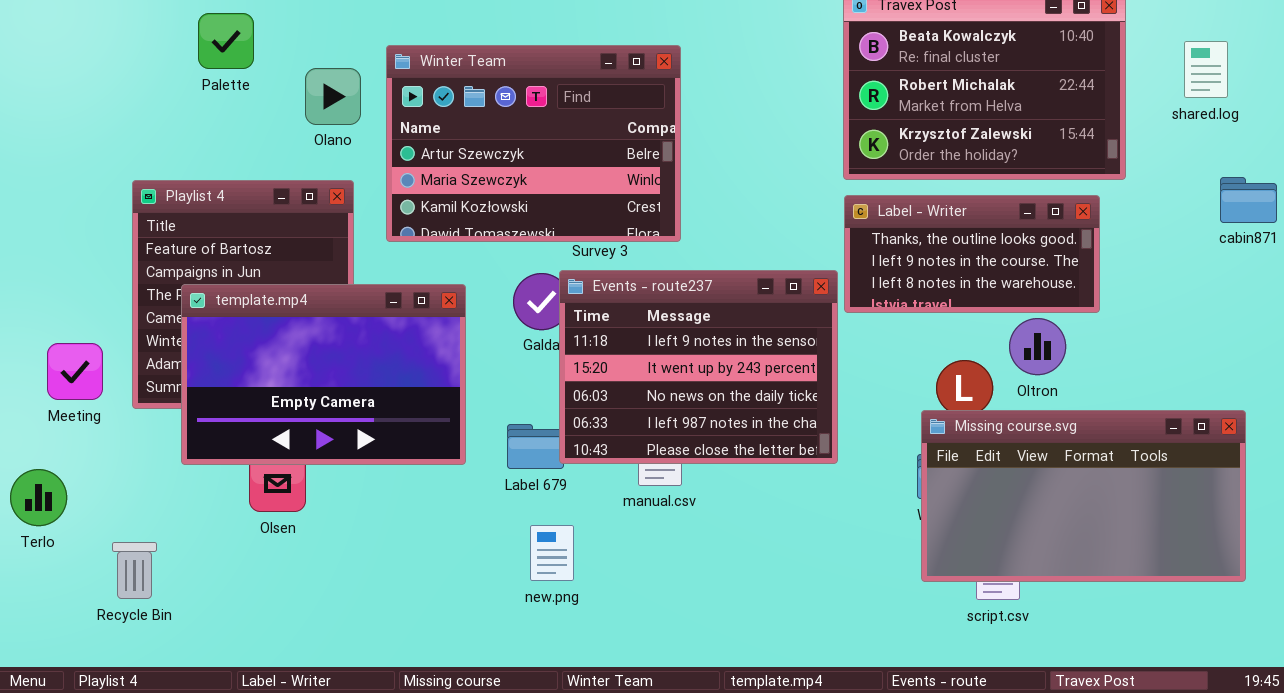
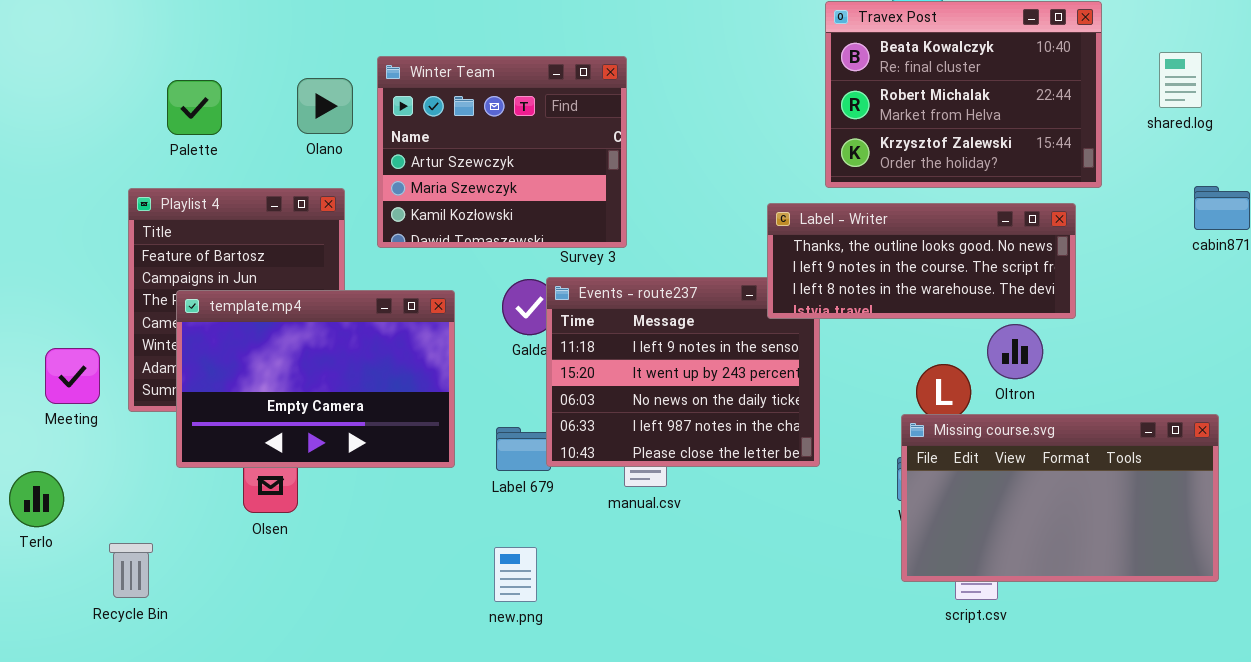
Palette: [198,13,254,69] -> [167,80,222,135], moved
Winter Team: [386,45,681,242] -> [377,56,627,248], resized
Label - Writer: [844,195,1100,313] -> [767,203,1076,319], resized
new.png: [530,525,574,581] -> [494,547,537,602], moved

